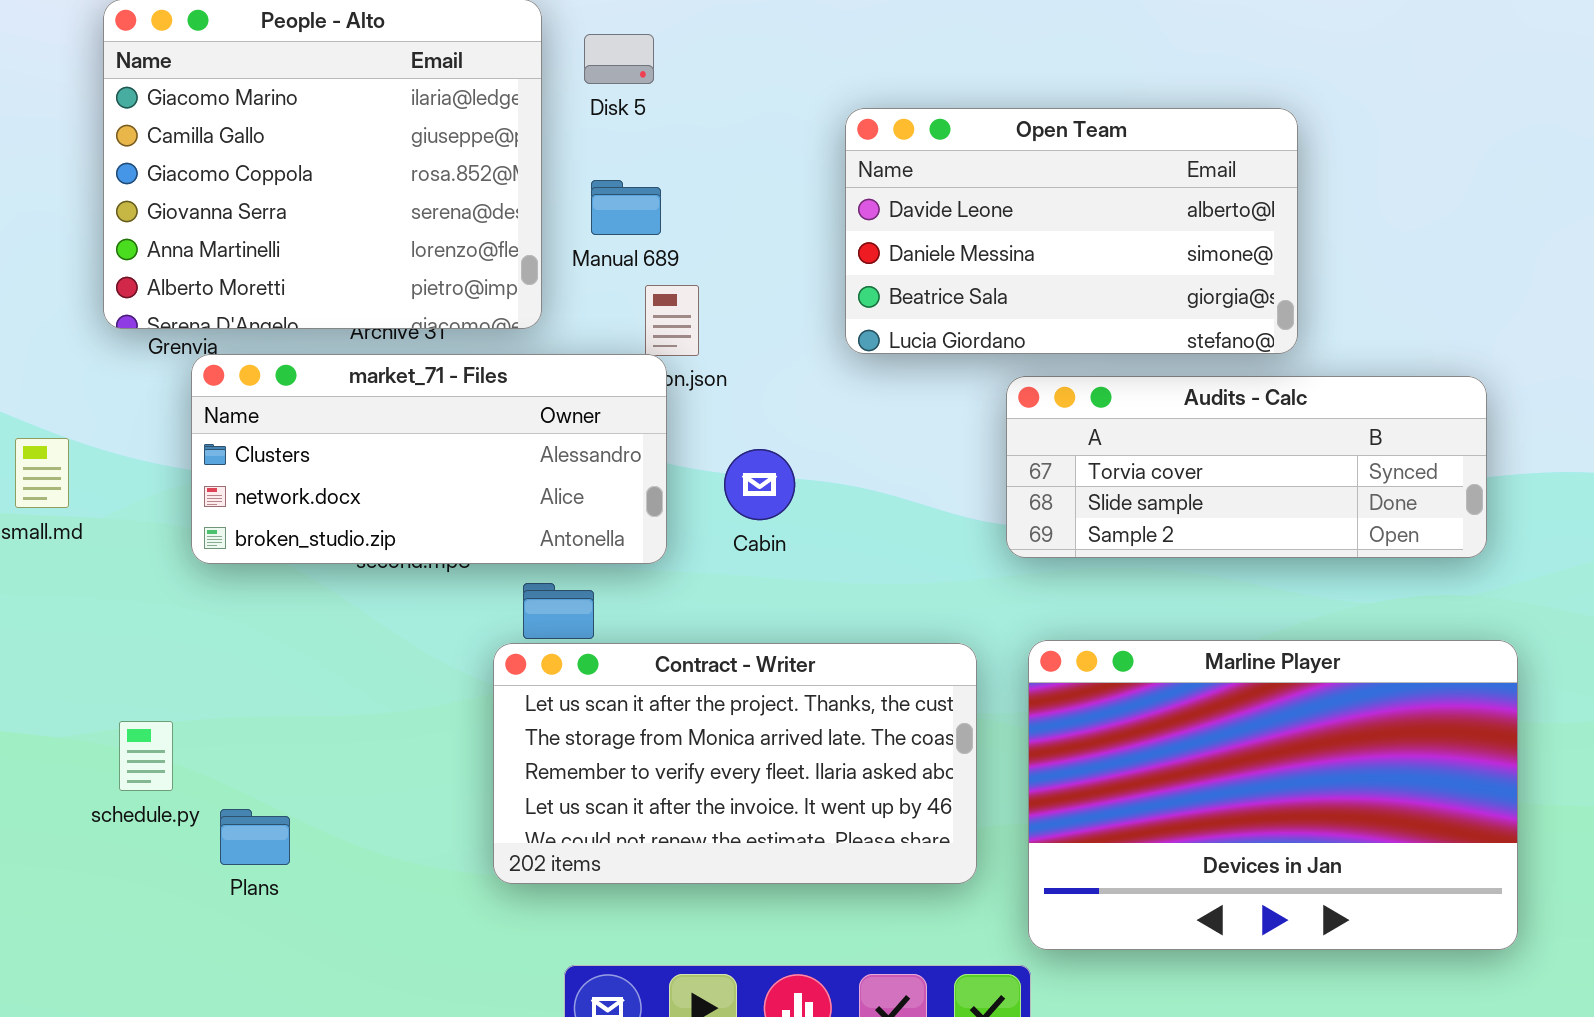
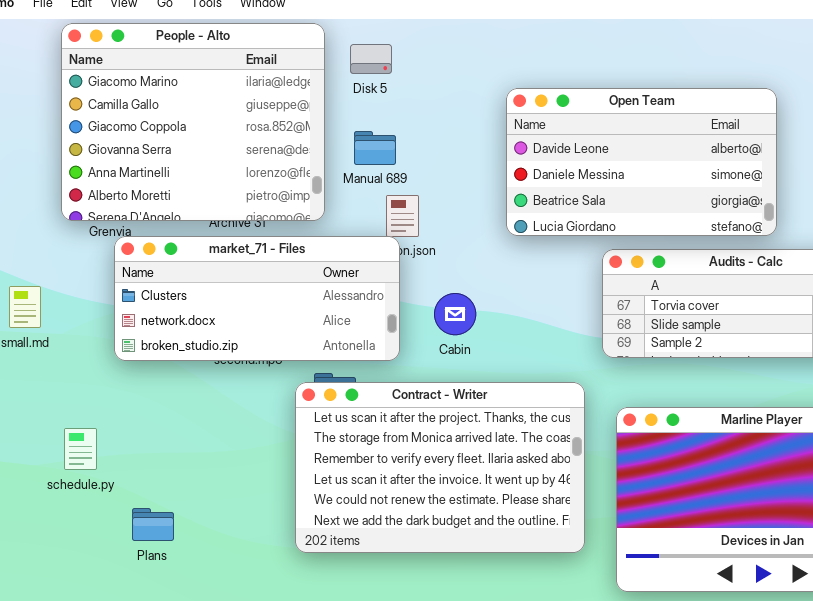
Contract - Writer: [493,643,977,884] -> [295,382,585,553], resized
schedule.py: [119,721,173,791] -> [64,428,97,470], moved

